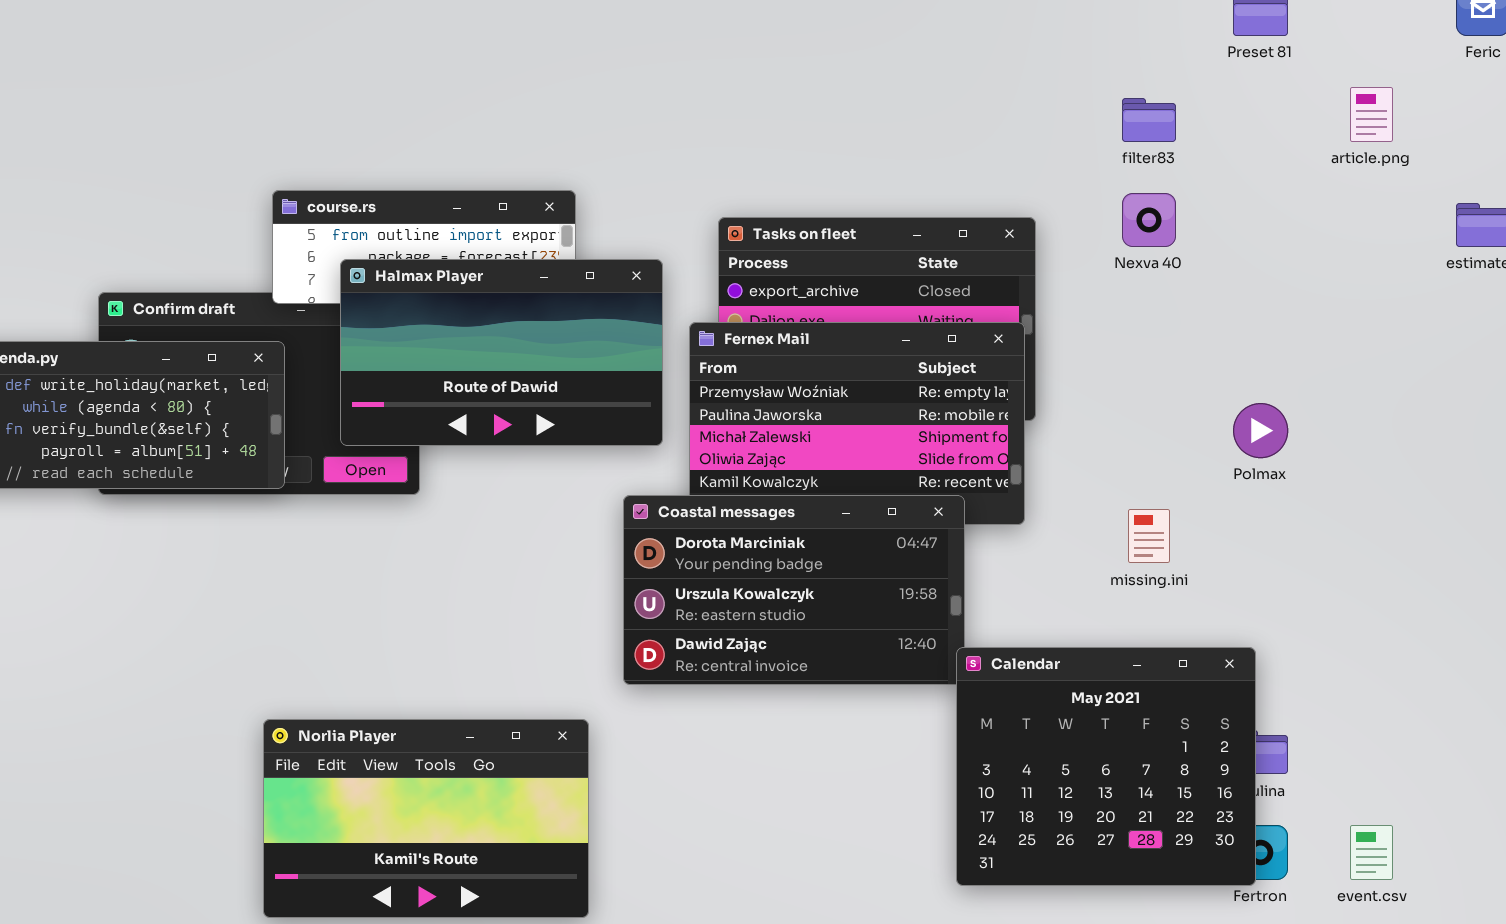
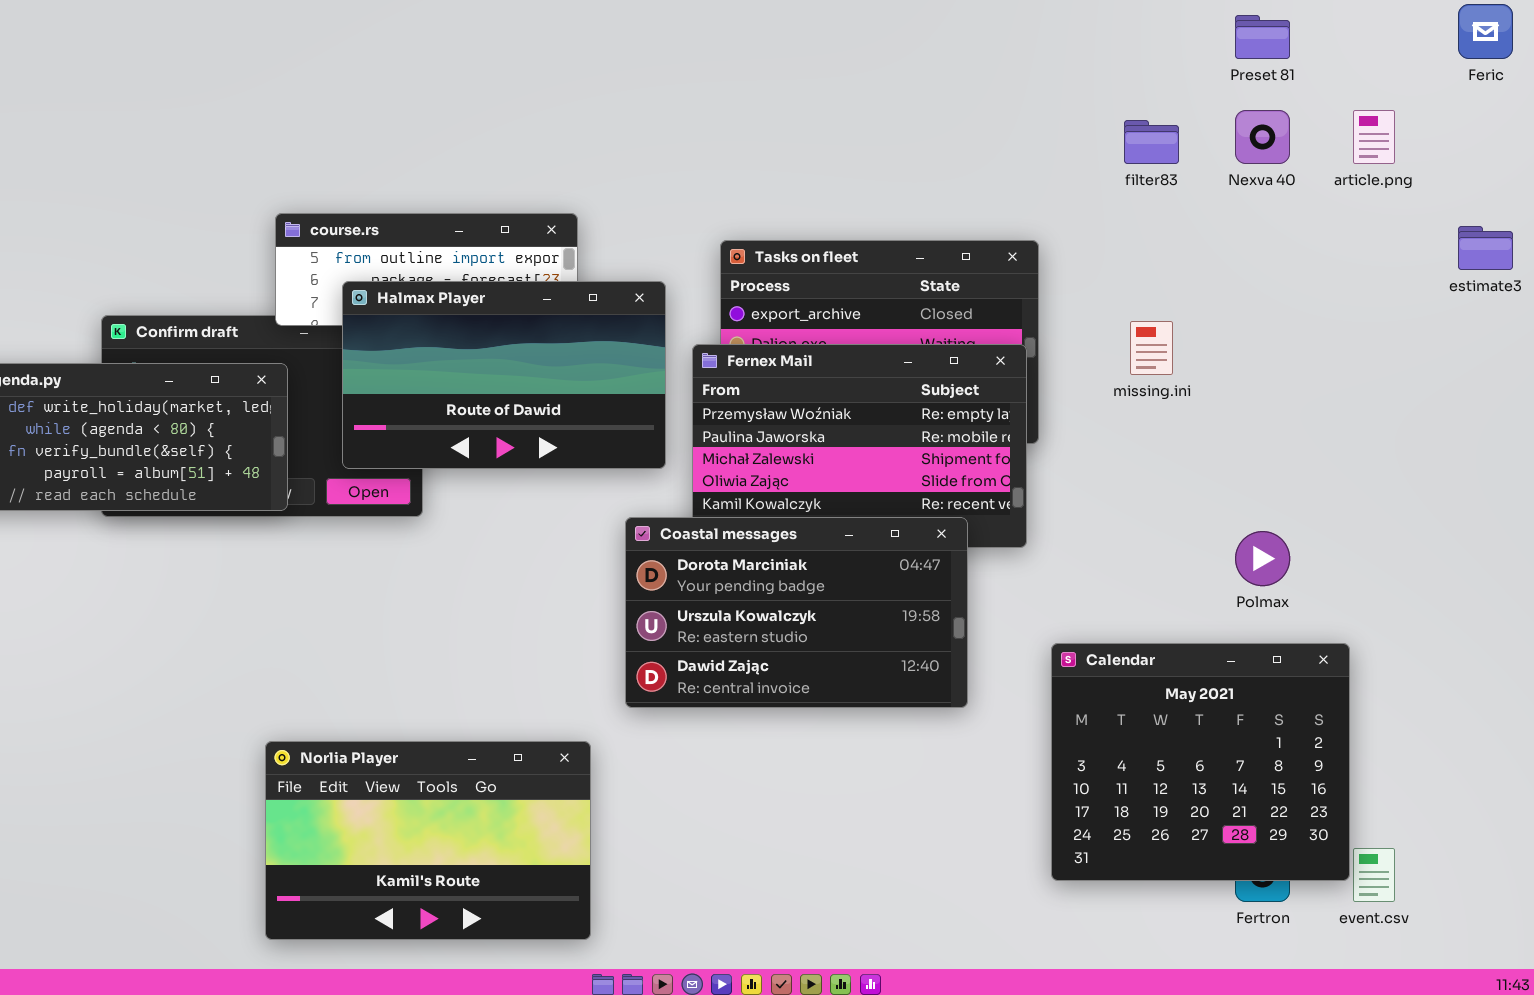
Nexva 40: [1122,193,1176,247] -> [1235,110,1290,164], moved
Polmax: [1233,403,1288,458] -> [1235,531,1290,586], moved
missing.ini: [1128,509,1170,563] -> [1130,321,1173,375], moved
Calendar: [956,647,1256,886] -> [1051,643,1350,881], moved

